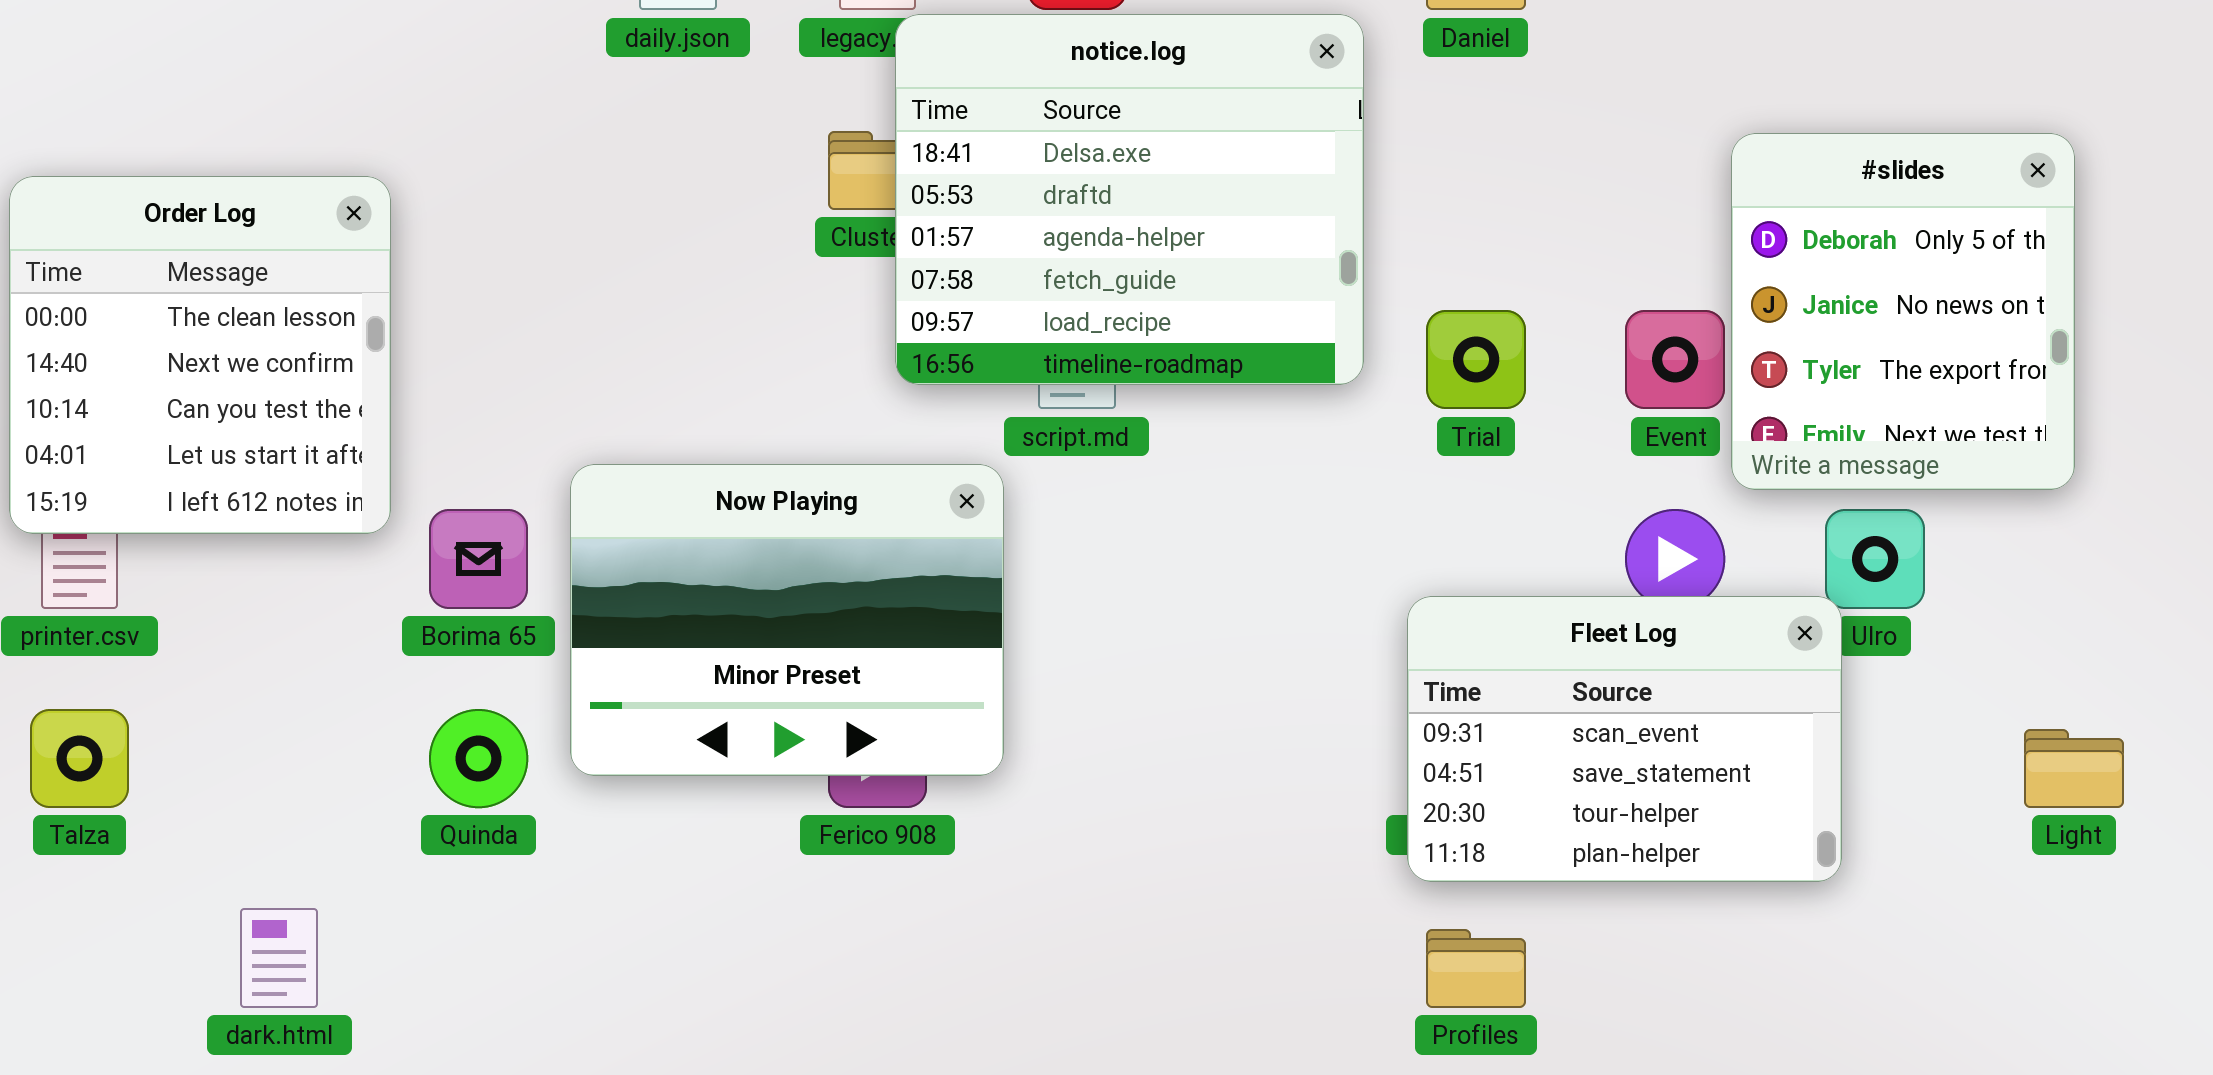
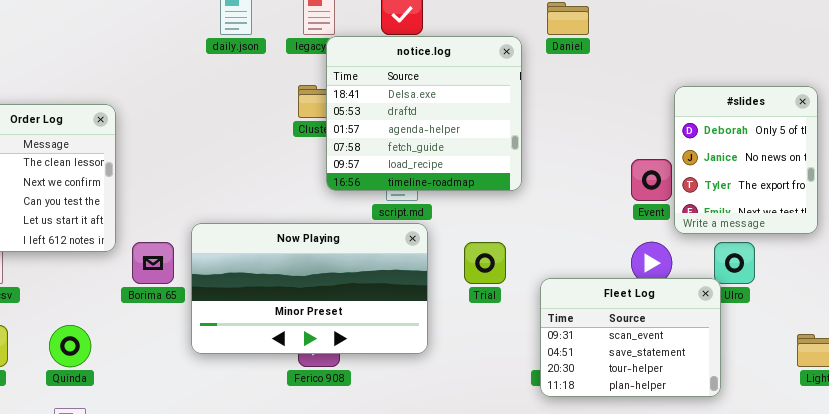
Trial: [1426,310,1526,409] -> [464,242,506,284], moved
Now Playing: [570,464,1004,776] -> [191,223,428,354], resized
Quinda: [429,709,528,808] -> [49,325,91,367], moved

